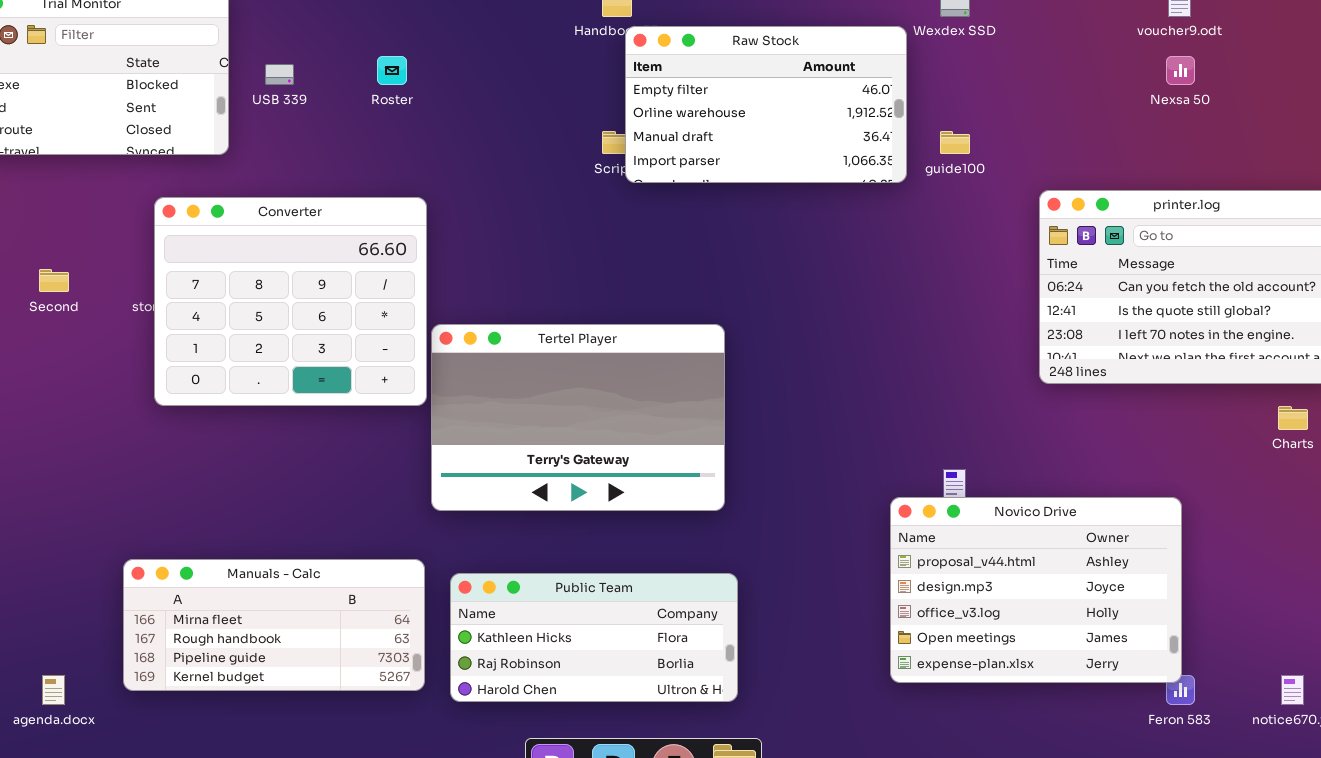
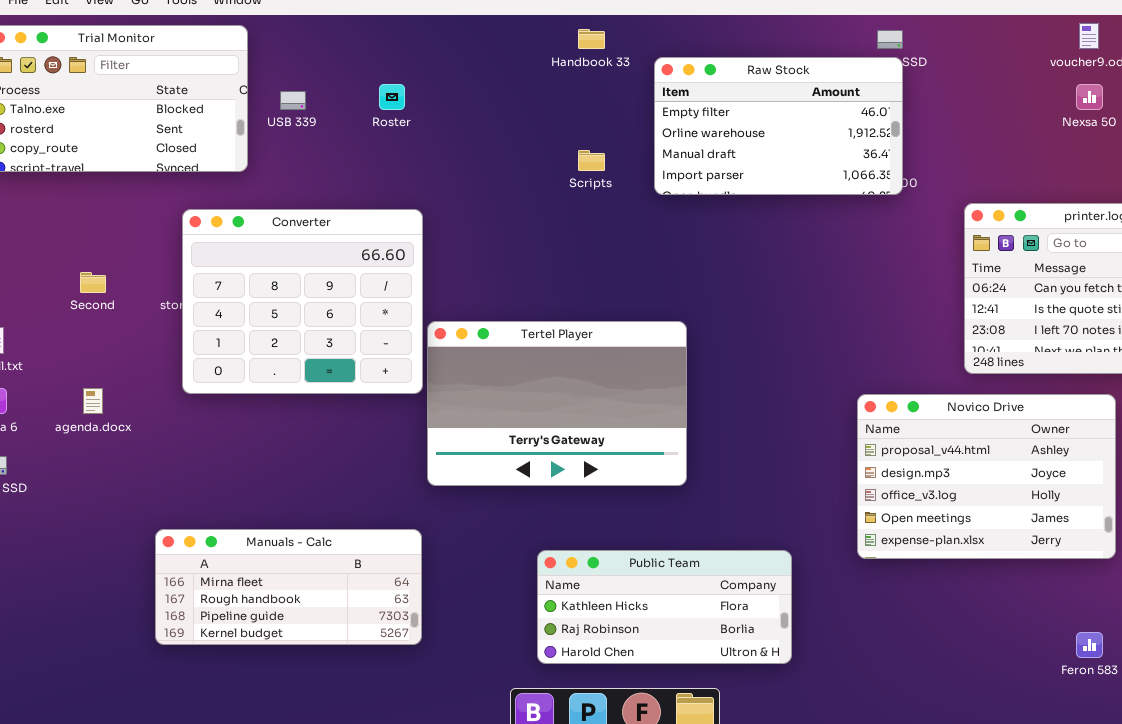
Raw Stock: [625,26,907,183] -> [654,57,903,195], moved
Novico Drive: [890,497,1182,683] -> [857,394,1116,559], moved
Public Team: [450,573,738,702] -> [537,550,792,664], moved
agenda.docx: [42,675,65,705] -> [83,388,103,414], moved

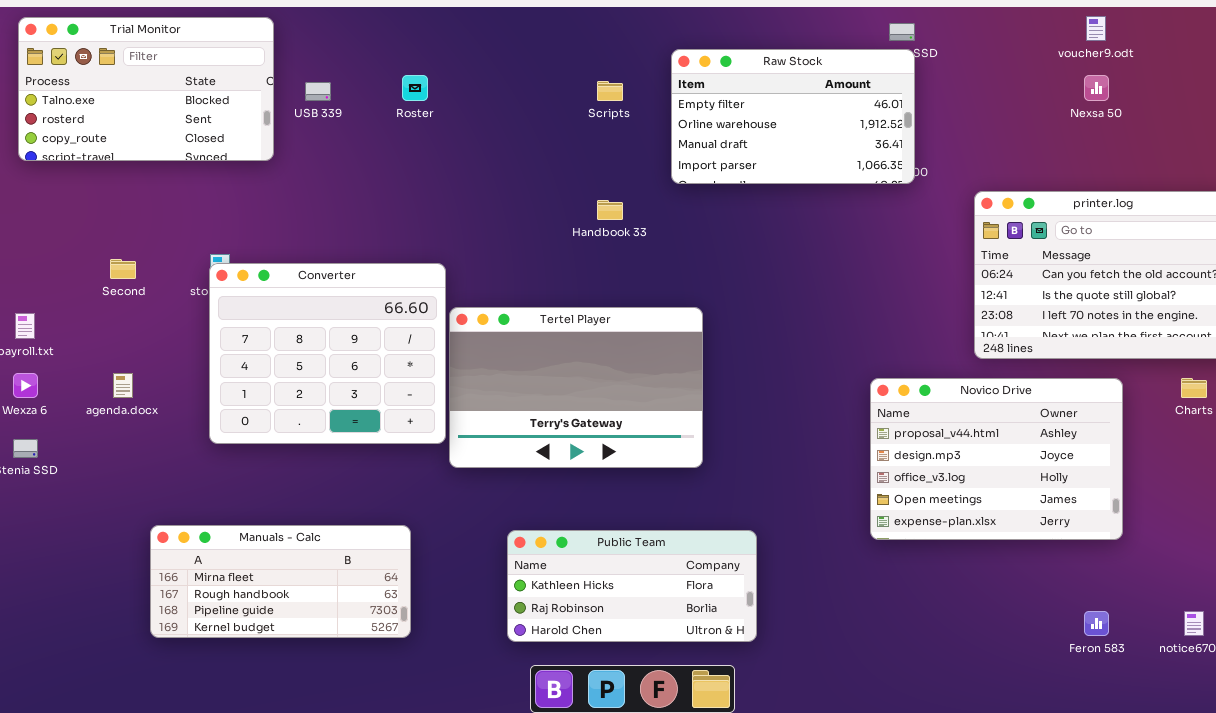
Handbook 33: [578,29,605,49] -> [597,200,623,220], moved
Scripts: [578,150,605,171] -> [597,81,623,101], moved
Converter: [182,209,423,394] -> [209,263,446,444], moved
Manuals - Calc: [155,529,422,645] -> [150,525,411,638], moved
Public Team: [537,550,792,664] -> [507,530,757,642], moved

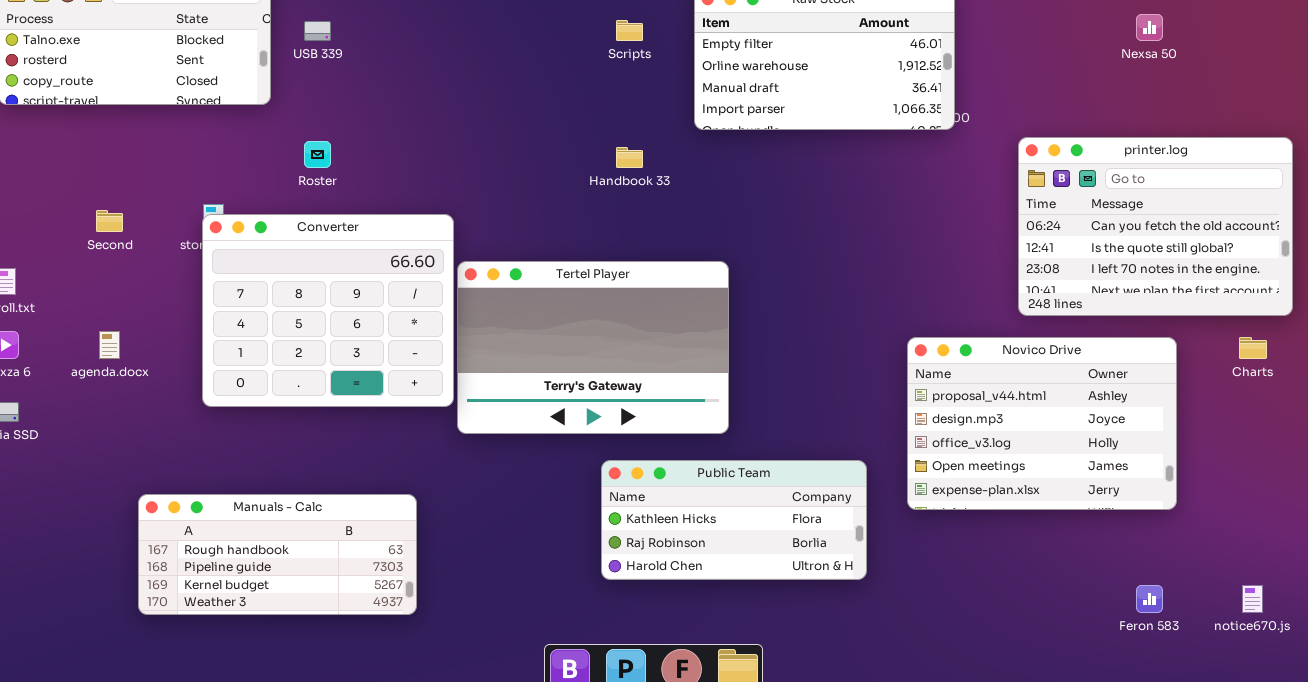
Roster: [402,75,428,101] -> [304,141,331,168], moved
Manuals - Calc: [150,525,411,638] -> [138,494,417,615], scrolled down 1 row
Public Team: [507,530,757,642] -> [601,460,867,580], moved

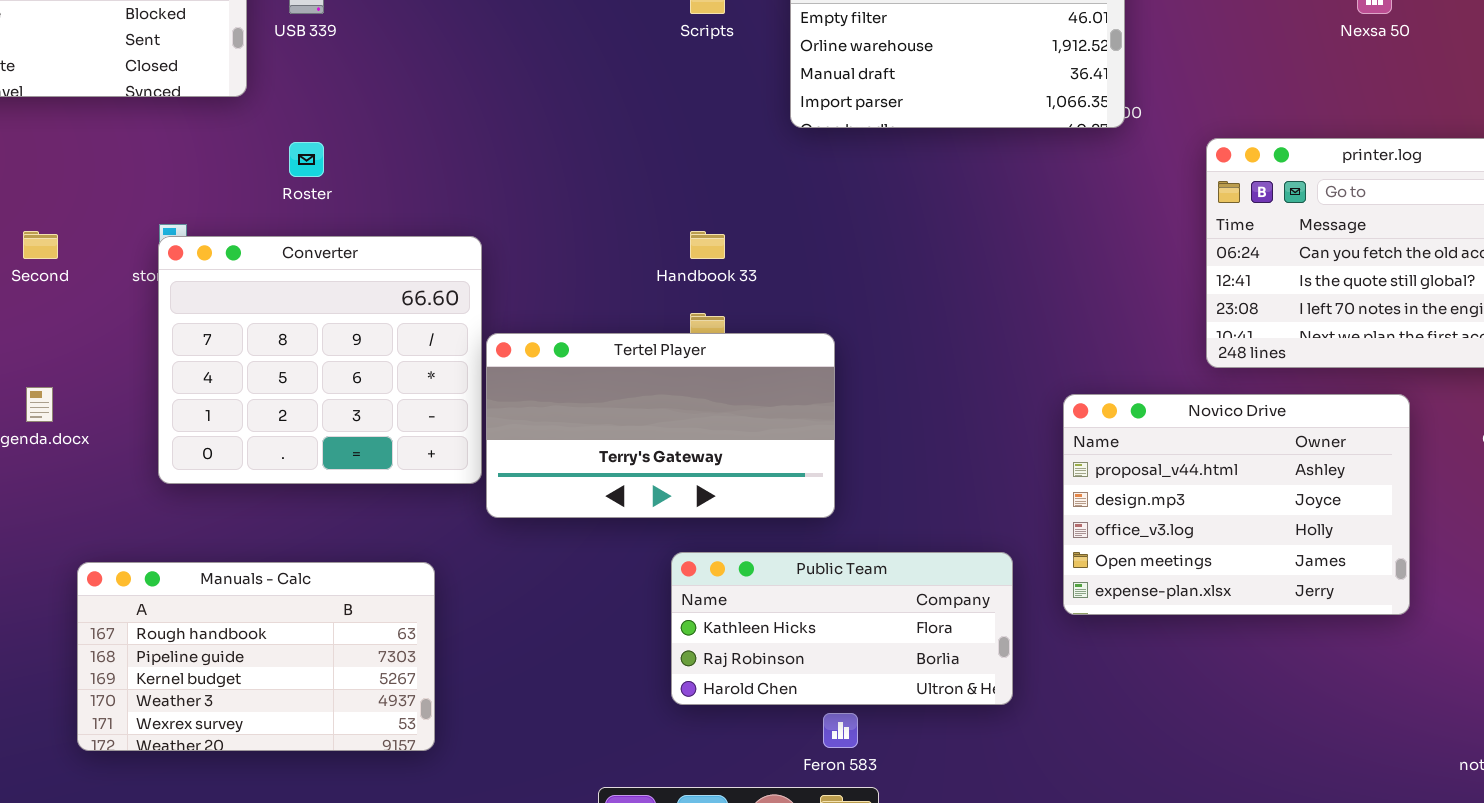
Handbook 33: [616,147,643,168] -> [690,231,725,259], moved
Tertel Player: [457,261,729,434] -> [486,333,835,518], resized
Manuals - Calc: [138,494,417,615] -> [77,562,435,751], resized
Feron 583: [1136,585,1163,613] -> [823,713,858,748], moved

